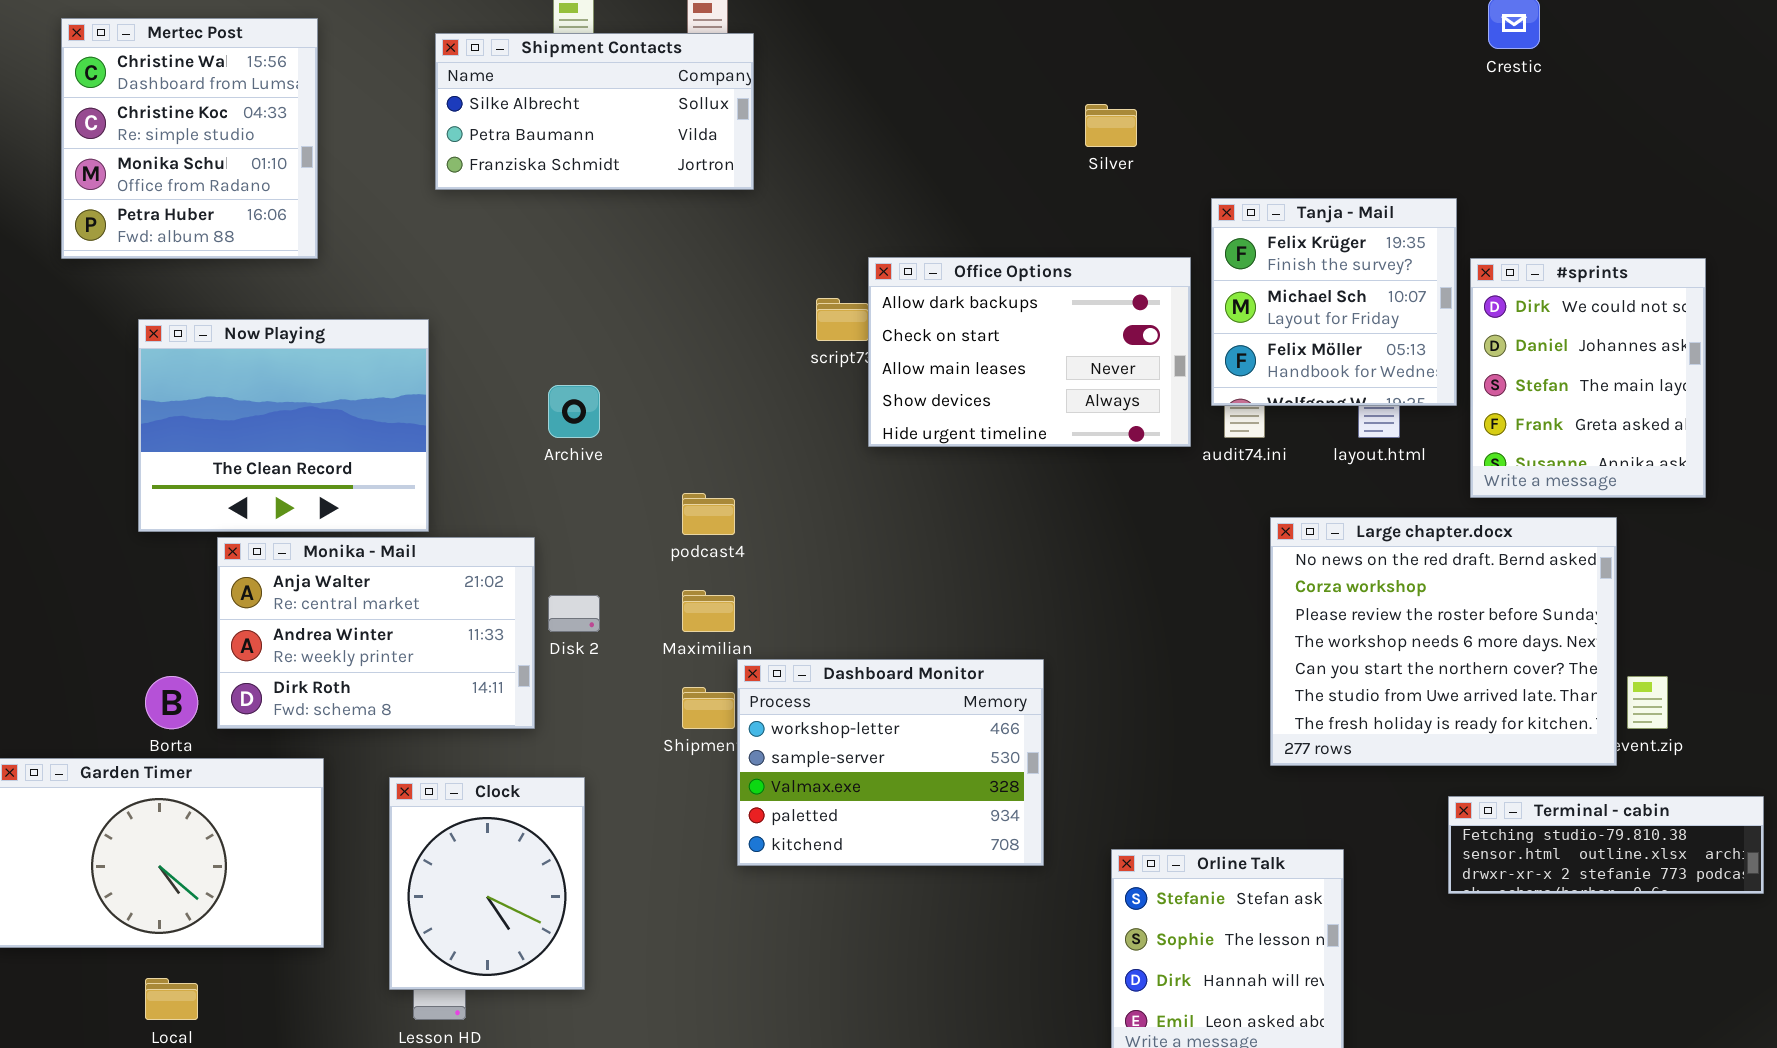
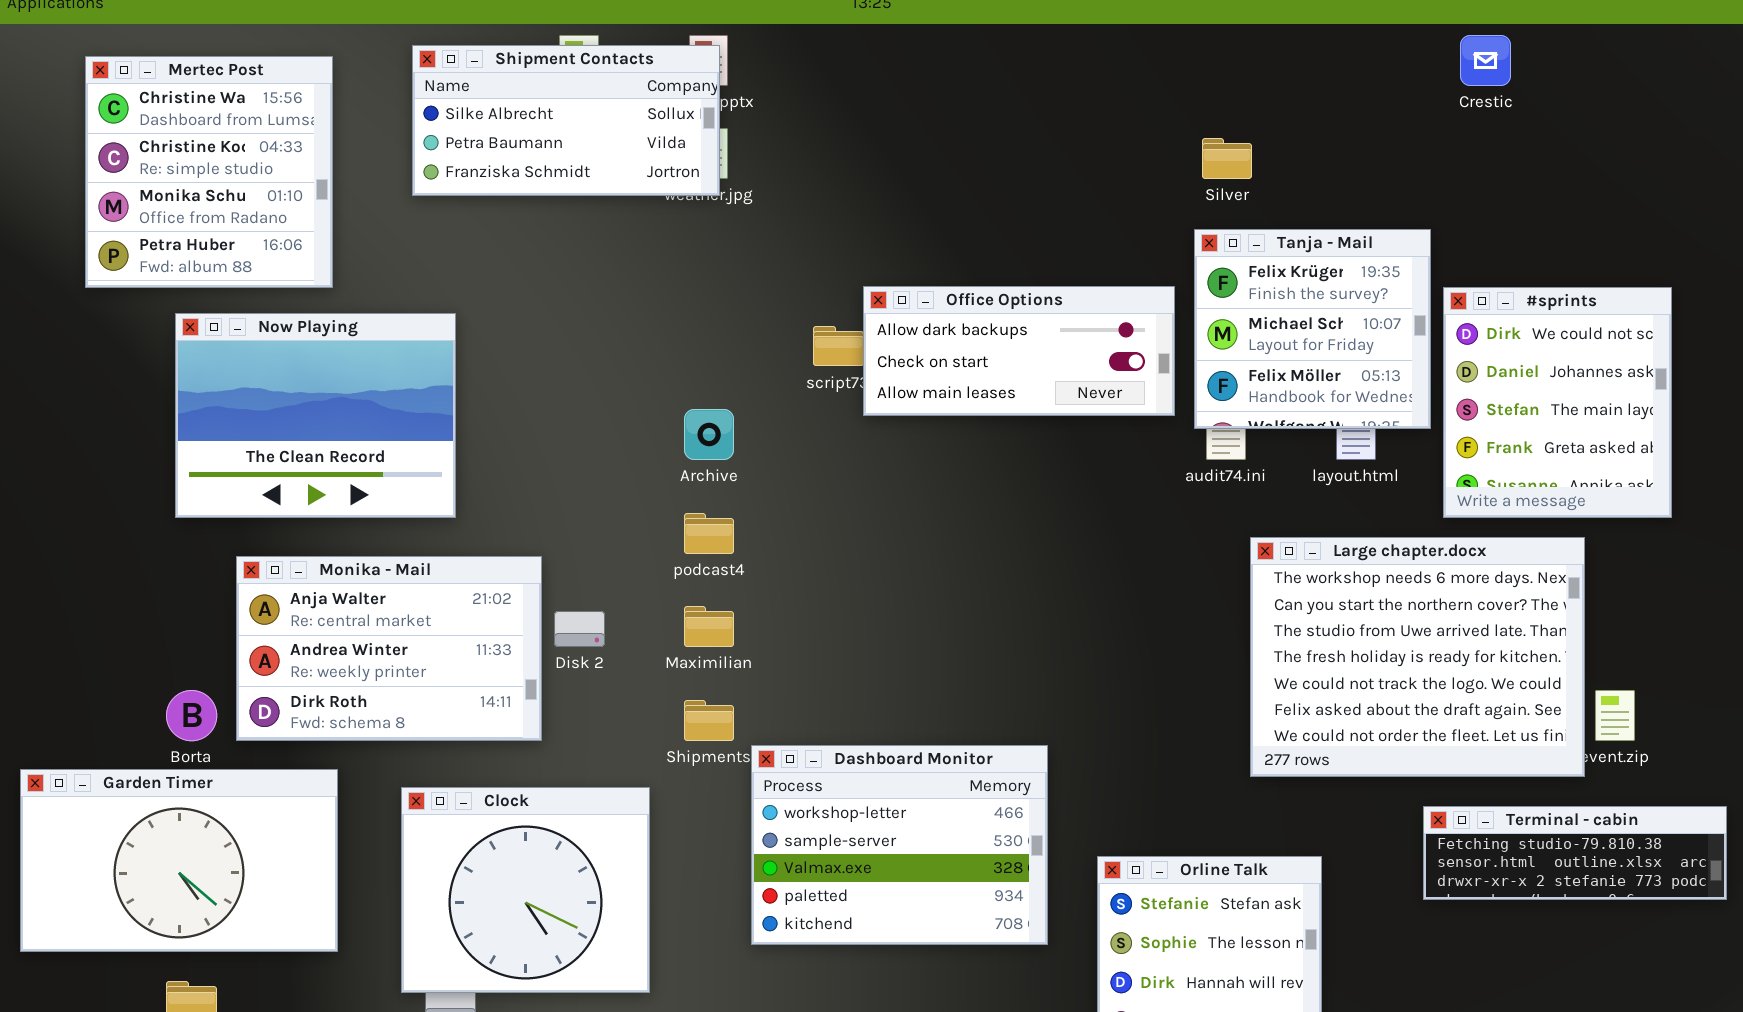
Shipment Contacts: [435,33,754,190] -> [412,45,720,196], moved
Silver: [1085,104,1137,147] -> [1202,138,1252,179], moved
Office Options: [868,257,1191,447] -> [863,286,1175,416], resized
Now Playing: [138,319,429,532] -> [175,313,456,518], moved
Archive: [548,385,600,438] -> [684,409,734,460], moved
Large chapter.docx: [1270,517,1617,766] -> [1250,537,1585,777], scrolled down 3 rows
Dashboard Monitor: [737,659,1044,866] -> [751,745,1048,945], moved
Clock: [389,777,585,990] -> [401,787,650,993], resized

